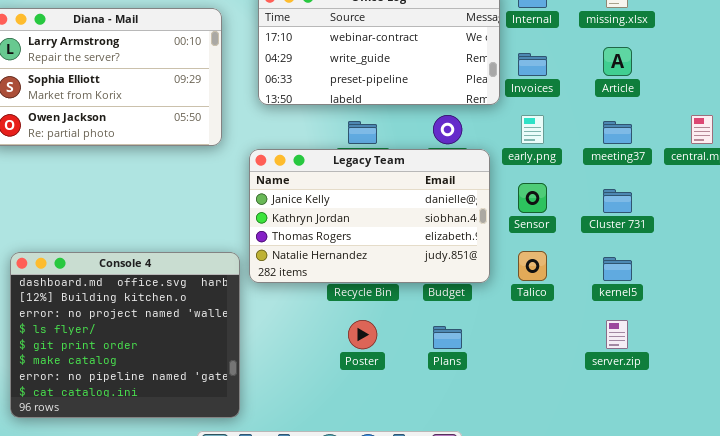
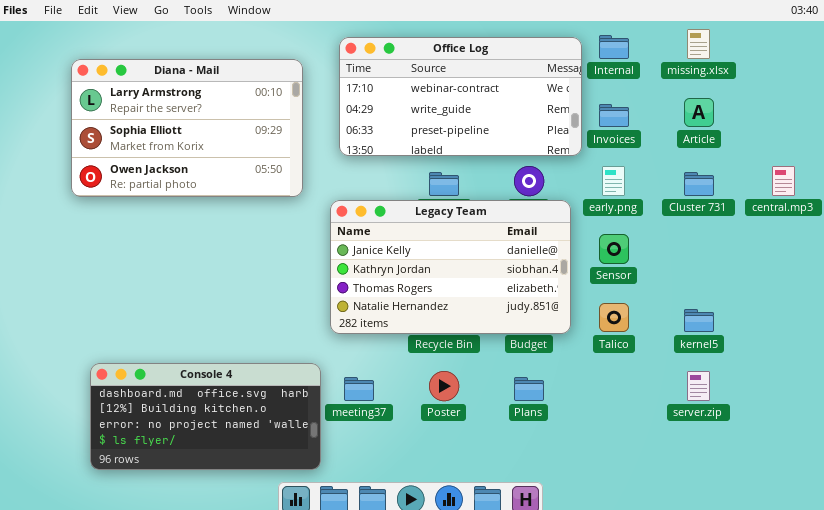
meeting37: [603,121,632,144] -> [344,377,374,401], moved
Cluster 731: [603,189,632,213] -> [684,172,714,196], moved
Console 4: [10,252,240,418] -> [90,363,321,470], resized

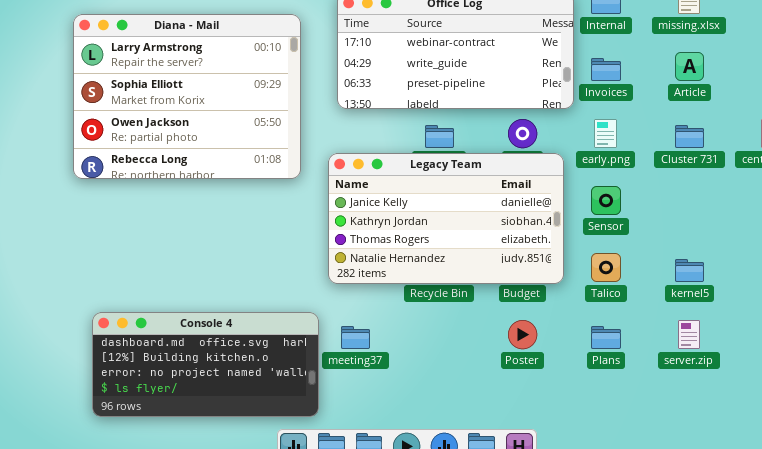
Diana - Mail: [71,59,303,197] -> [73,14,301,179], resized
Poster: [429,371,459,401] -> [508,320,537,349], moved
Plans: [514,377,544,401] -> [591,326,621,349], moved

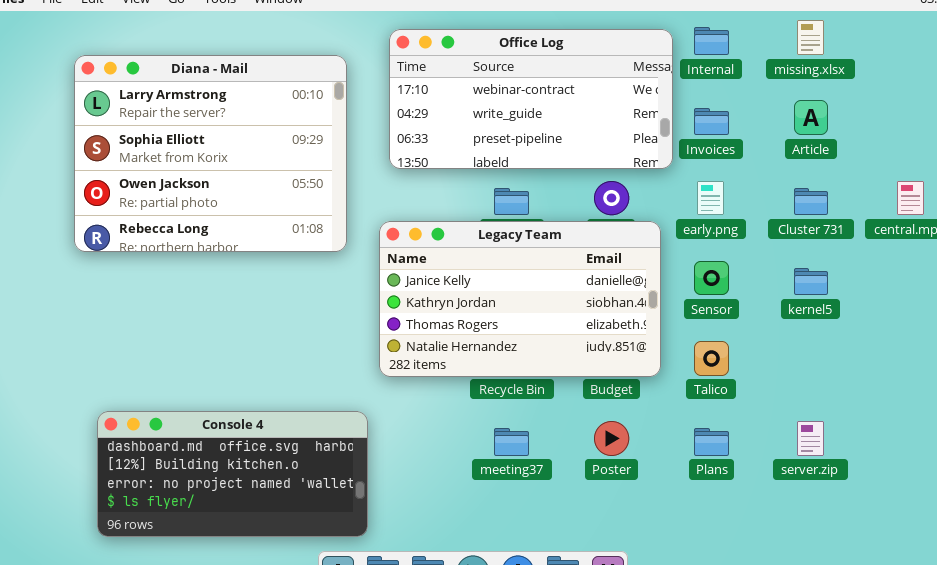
kernel5: [675,259,704,282] -> [794,268,828,295], moved
meeting37: [341,326,370,349] -> [494,428,529,456], moved

